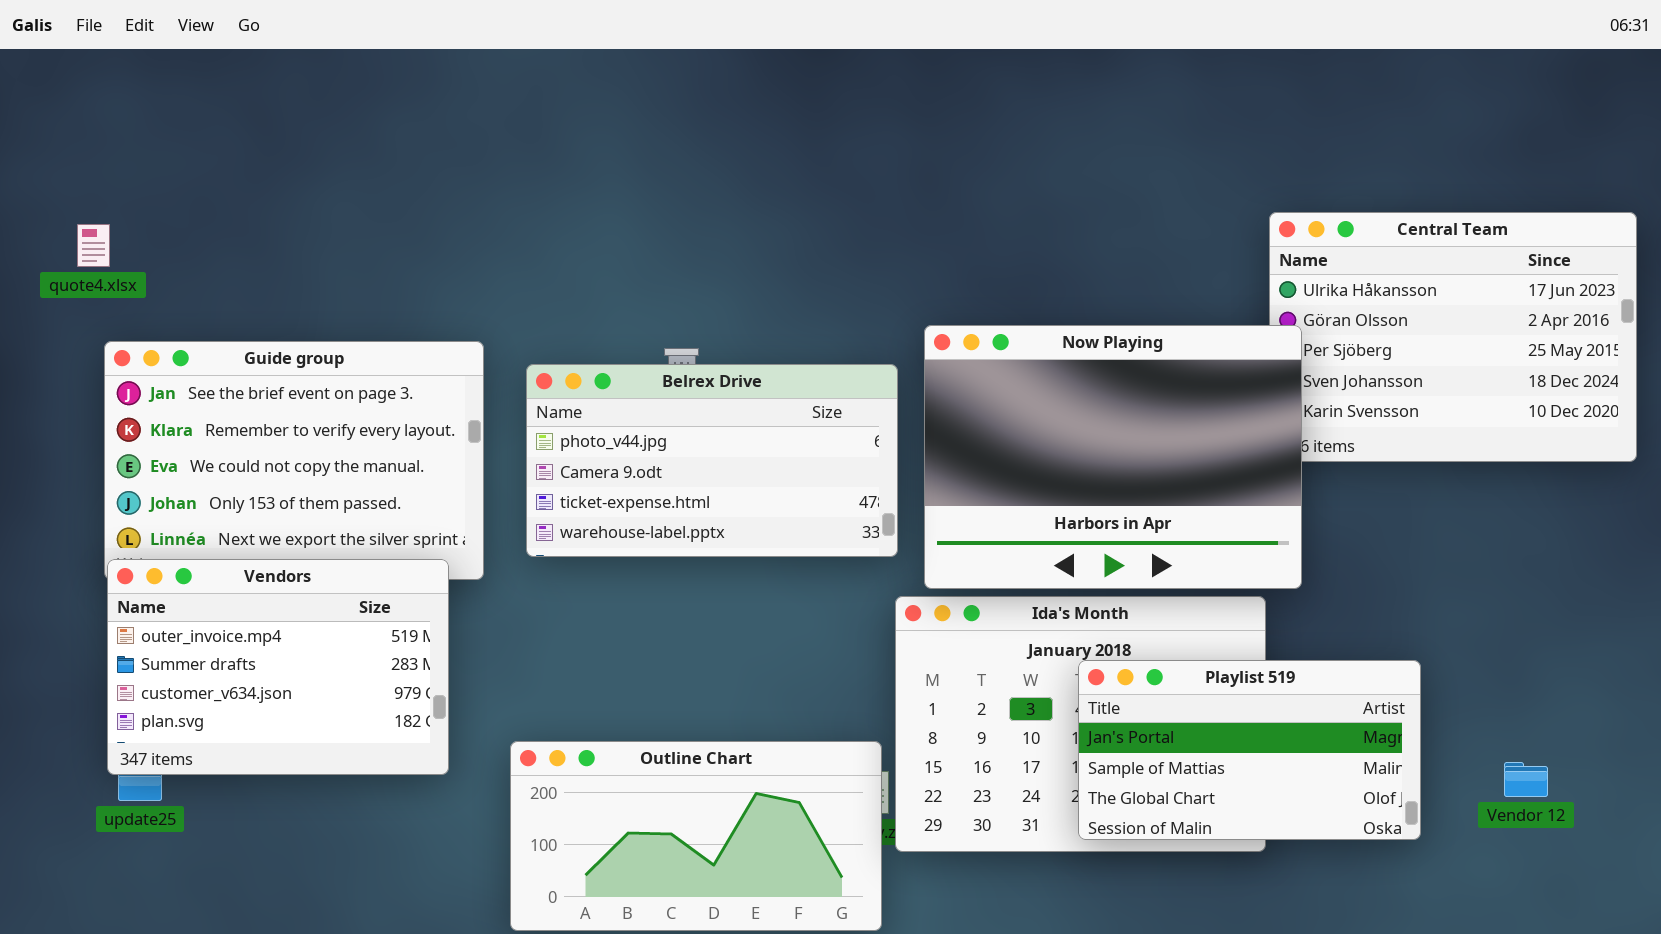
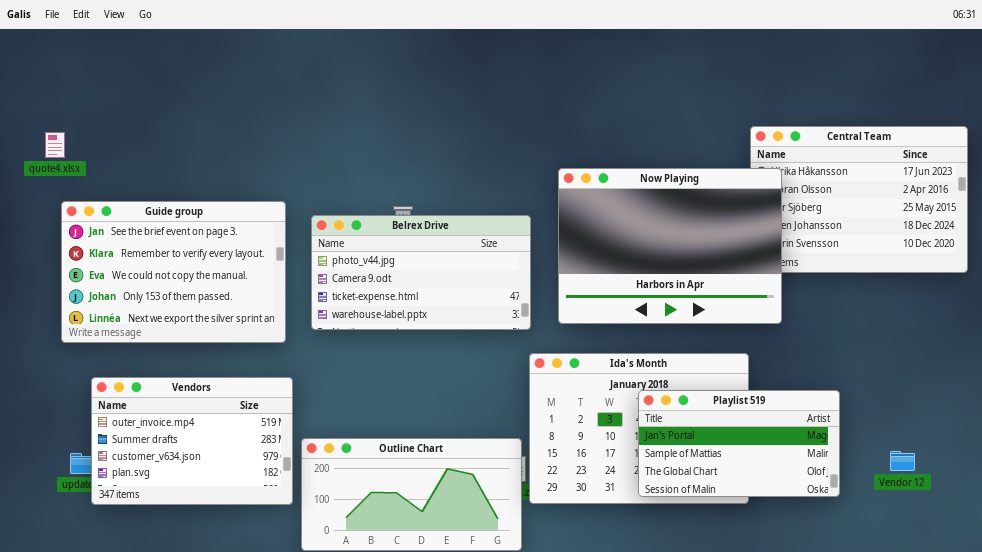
Now Playing: [924,325,1302,589] -> [558,168,782,324], moved
Vendors: [107,559,449,775] -> [91,377,293,505], moved

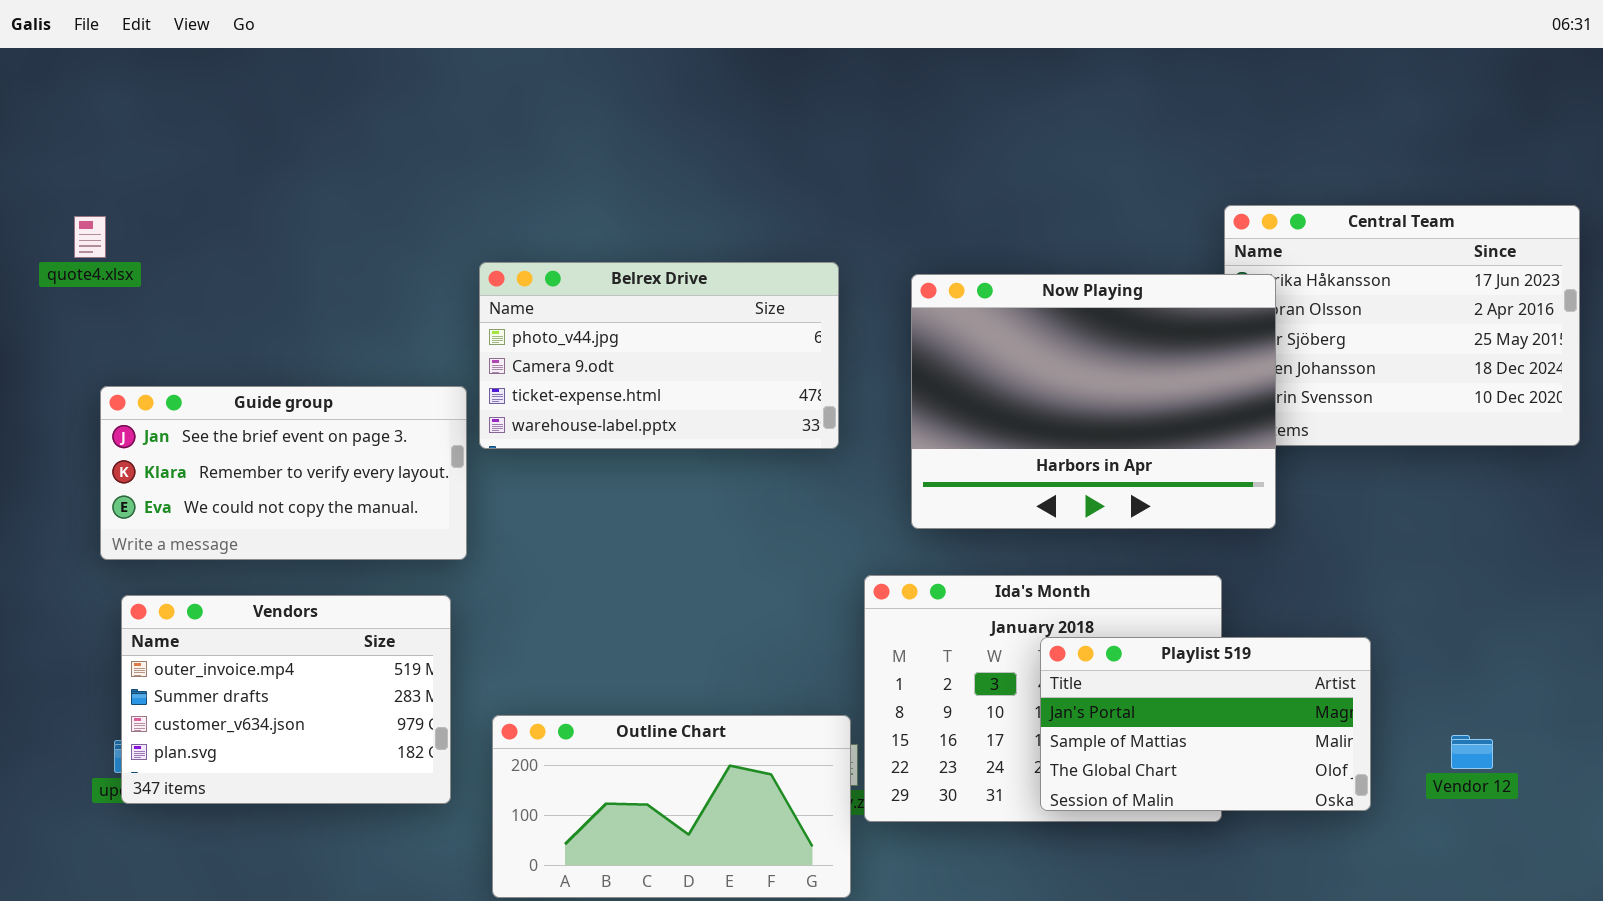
Guide group: [61,201,286,343] -> [100,386,467,560], resized
Belrex Drive: [311,215,531,330] -> [479,262,839,449], moved
Vendors: [91,377,293,505] -> [121,595,451,804], moved

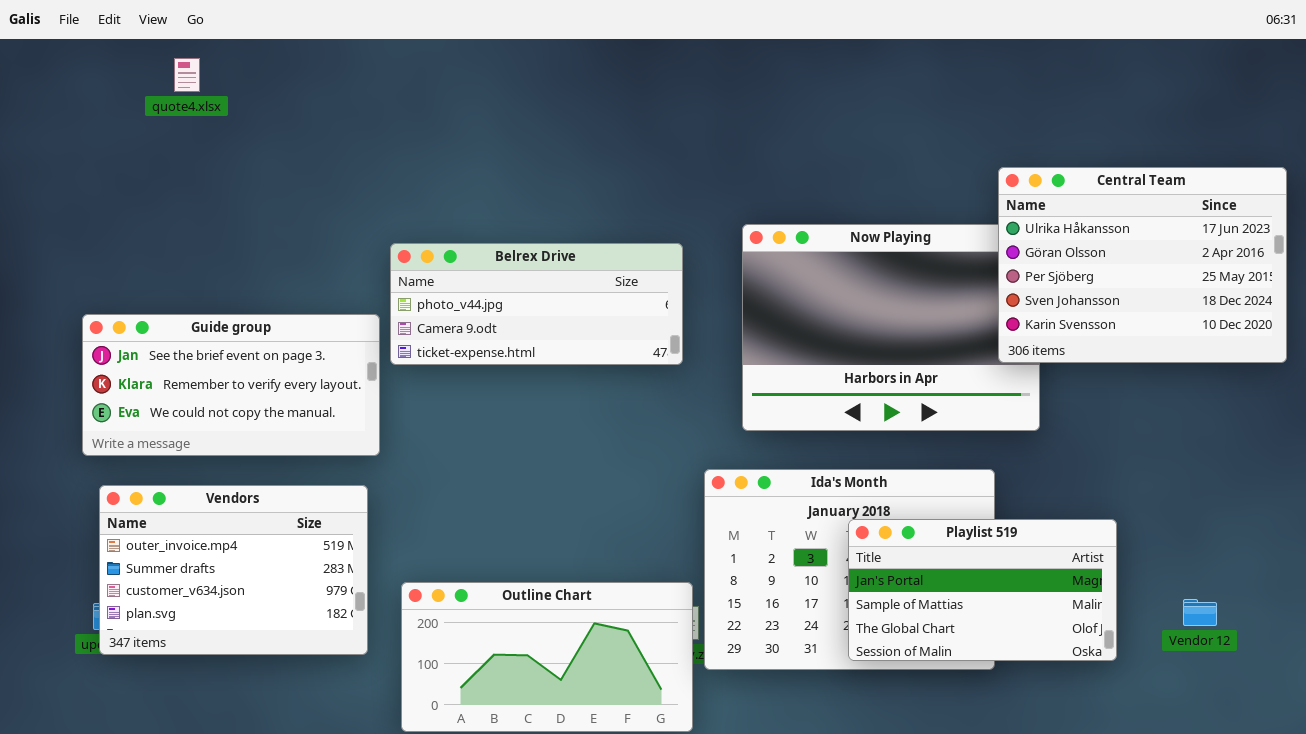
Central Team: [1224,205,1580,446] -> [998,167,1287,363], raised
quote4.xlsx: [74,216,106,258] -> [174,58,200,92], moved
Belrex Drive: [479,262,839,449] -> [390,243,683,365], resized

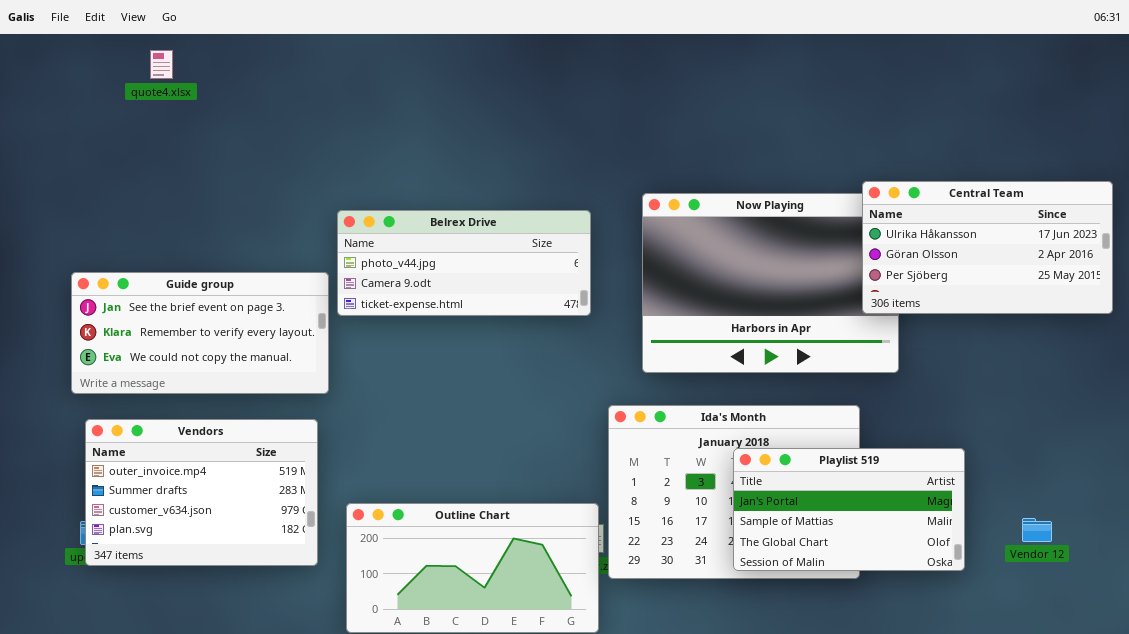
Central Team: [998,167,1287,363] -> [862,181,1113,314], resized

